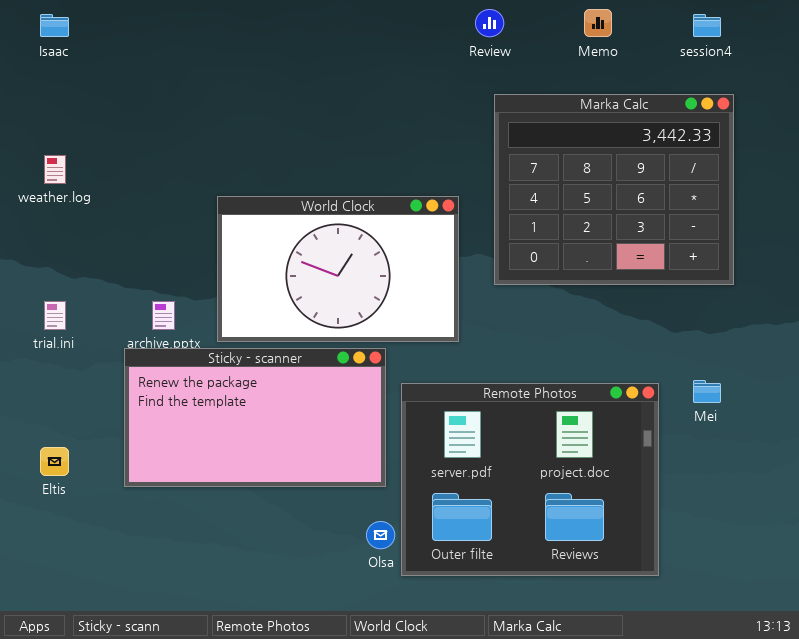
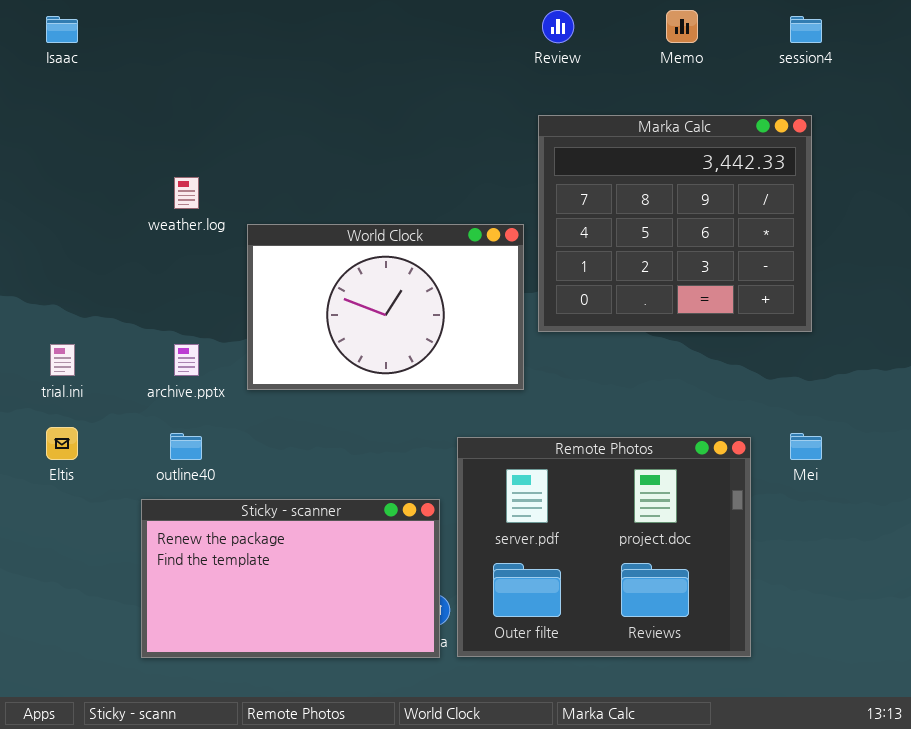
Marka Calc: [494,94,734,285] -> [538,115,812,332], moved
weather.log: [44,155,66,184] -> [174,177,199,209], moved
Sticky - scanner: [124,348,386,487] -> [141,499,440,658], moved
Eltis: [40,447,69,476] -> [46,427,78,460], moved

